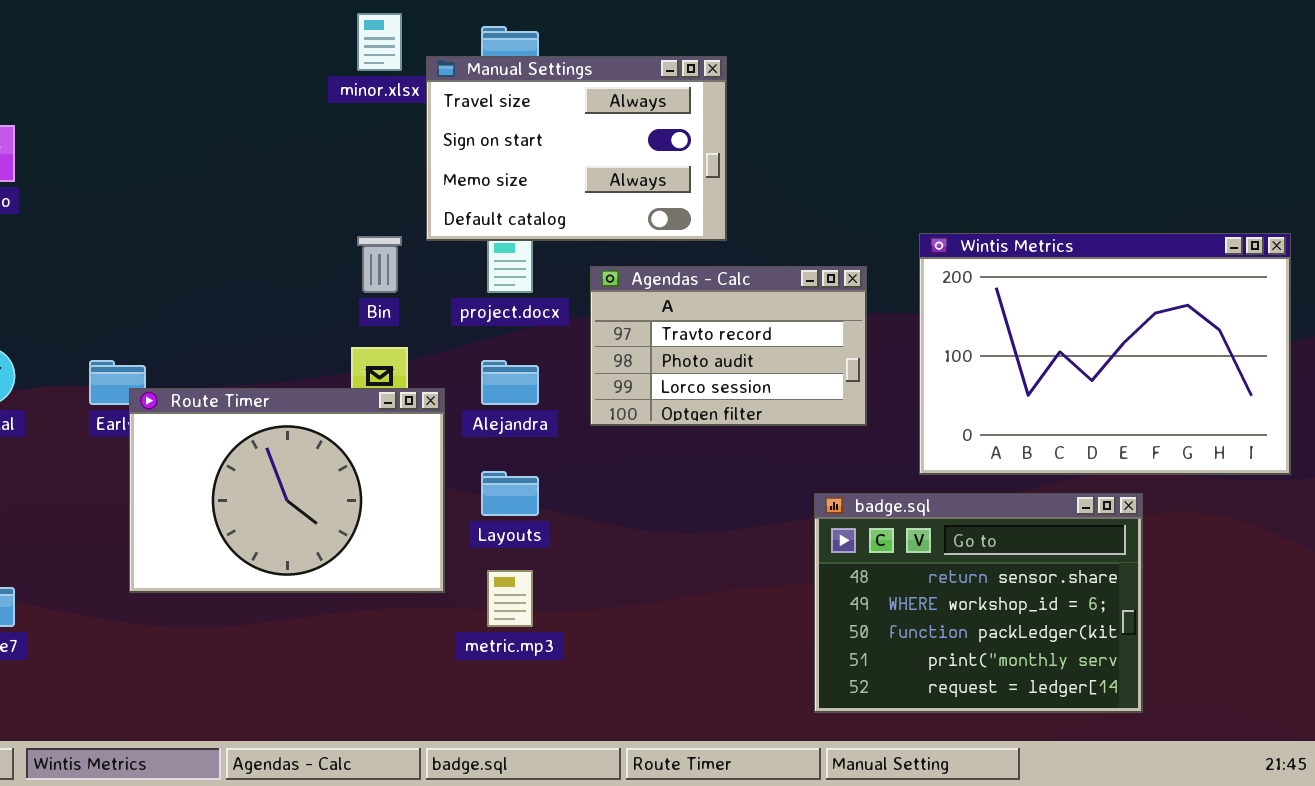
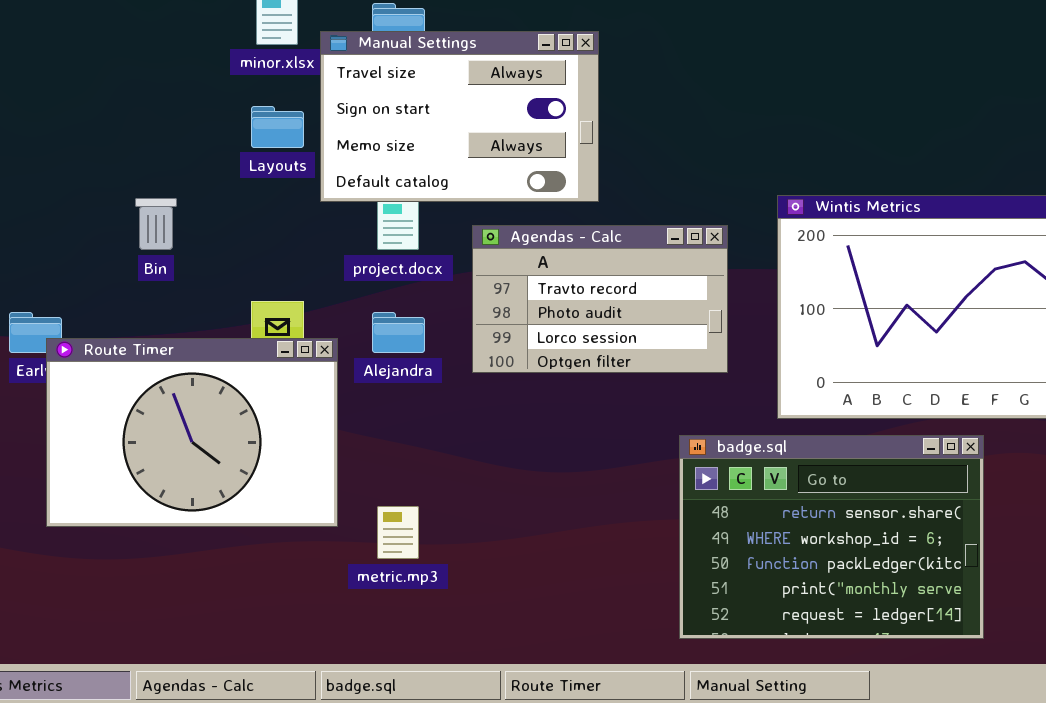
Bin: [357,236,402,293] -> [135,198,177,250], moved
Layouts: [481,471,539,516] -> [251,106,304,148], moved

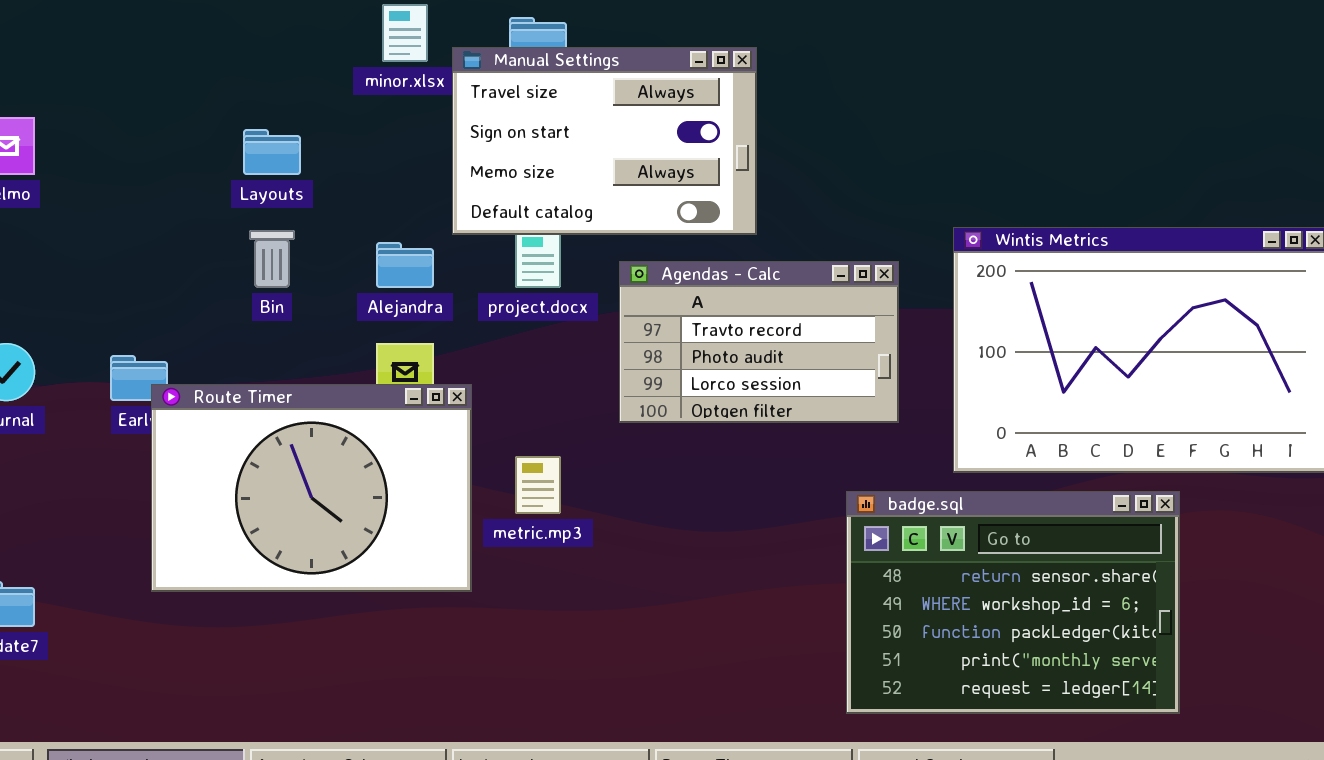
Layouts: [251,106,304,148] -> [243,129,301,175], moved
Alejandra: [372,312,425,353] -> [376,242,434,288], moved
metric.mp3: [377,506,419,559] -> [515,456,561,514], moved

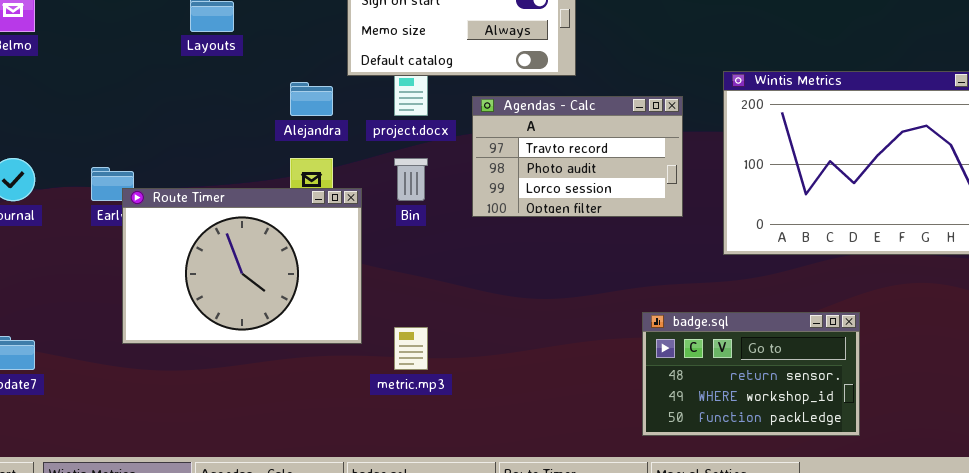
Bin: [249,230,295,288] -> [394,158,428,201], moved
metric.mp3: [515,456,561,514] -> [394,327,428,370], moved
badge.sql: [846,491,1180,714] -> [642,312,860,436], resized

